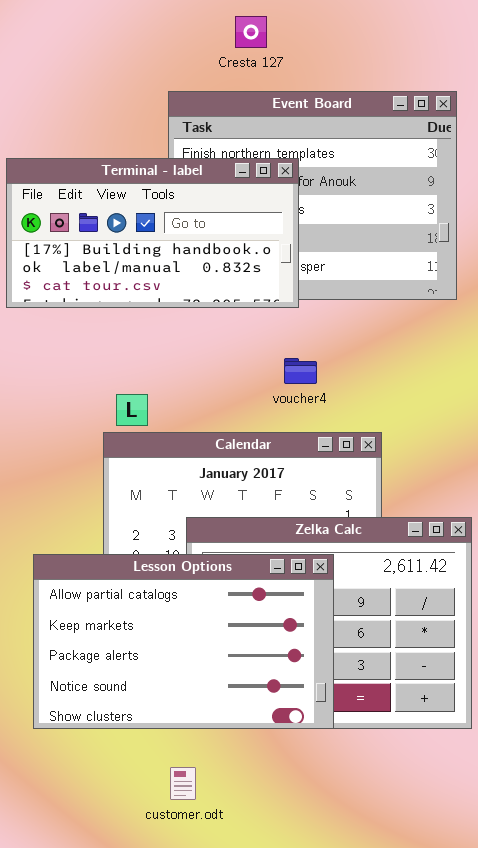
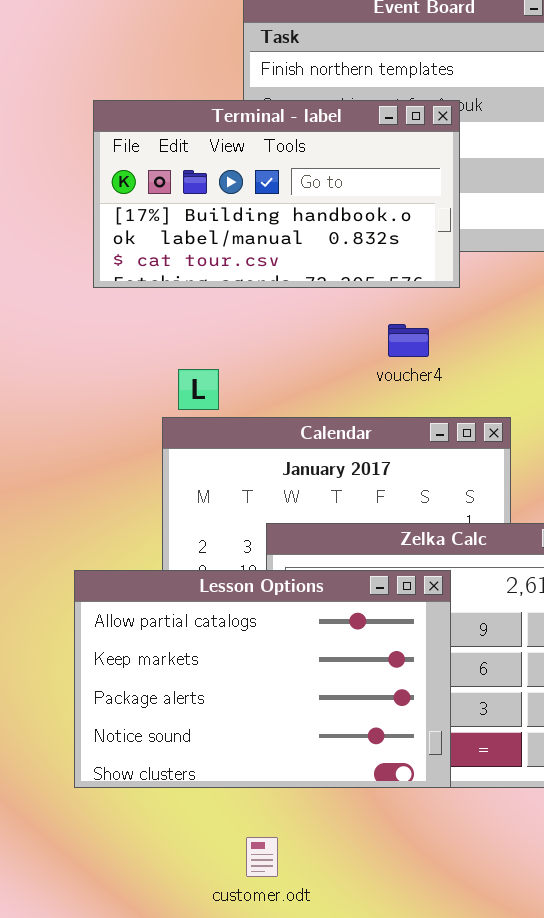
Terminal - label: [6,158,299,308] -> [93,100,460,288], moved

